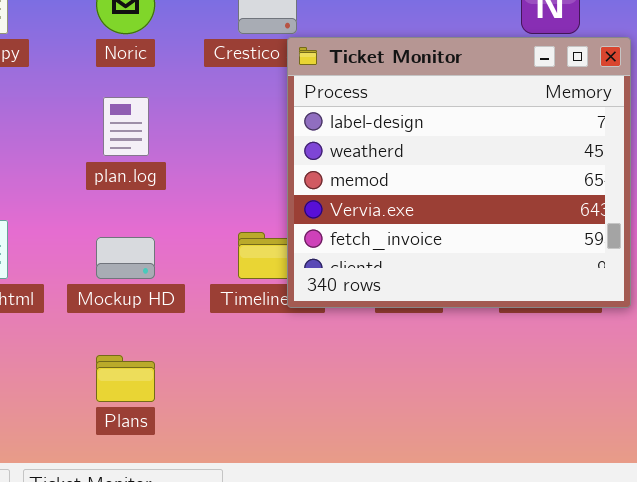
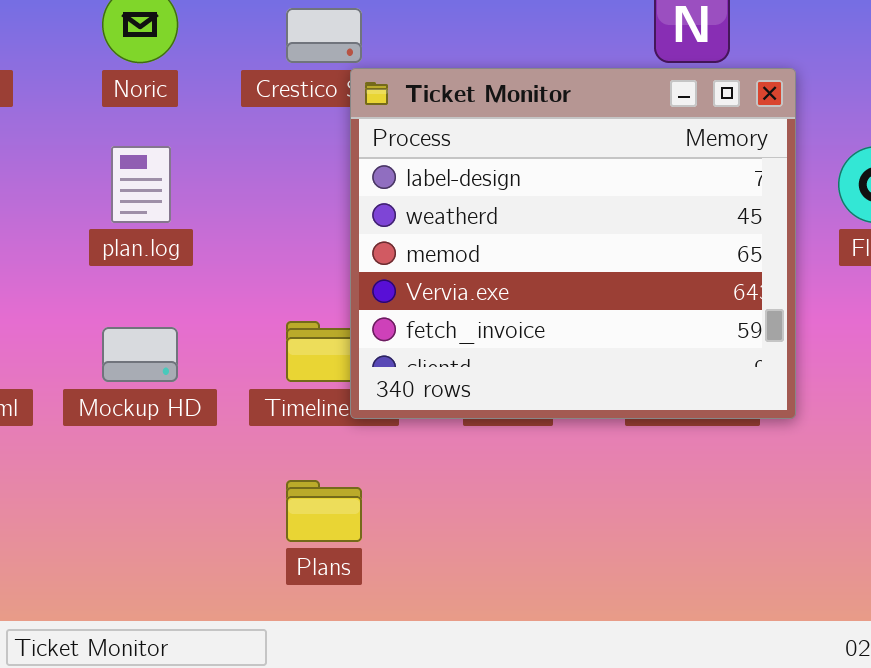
Plans: [96,355,155,402] -> [286,480,362,542], moved

